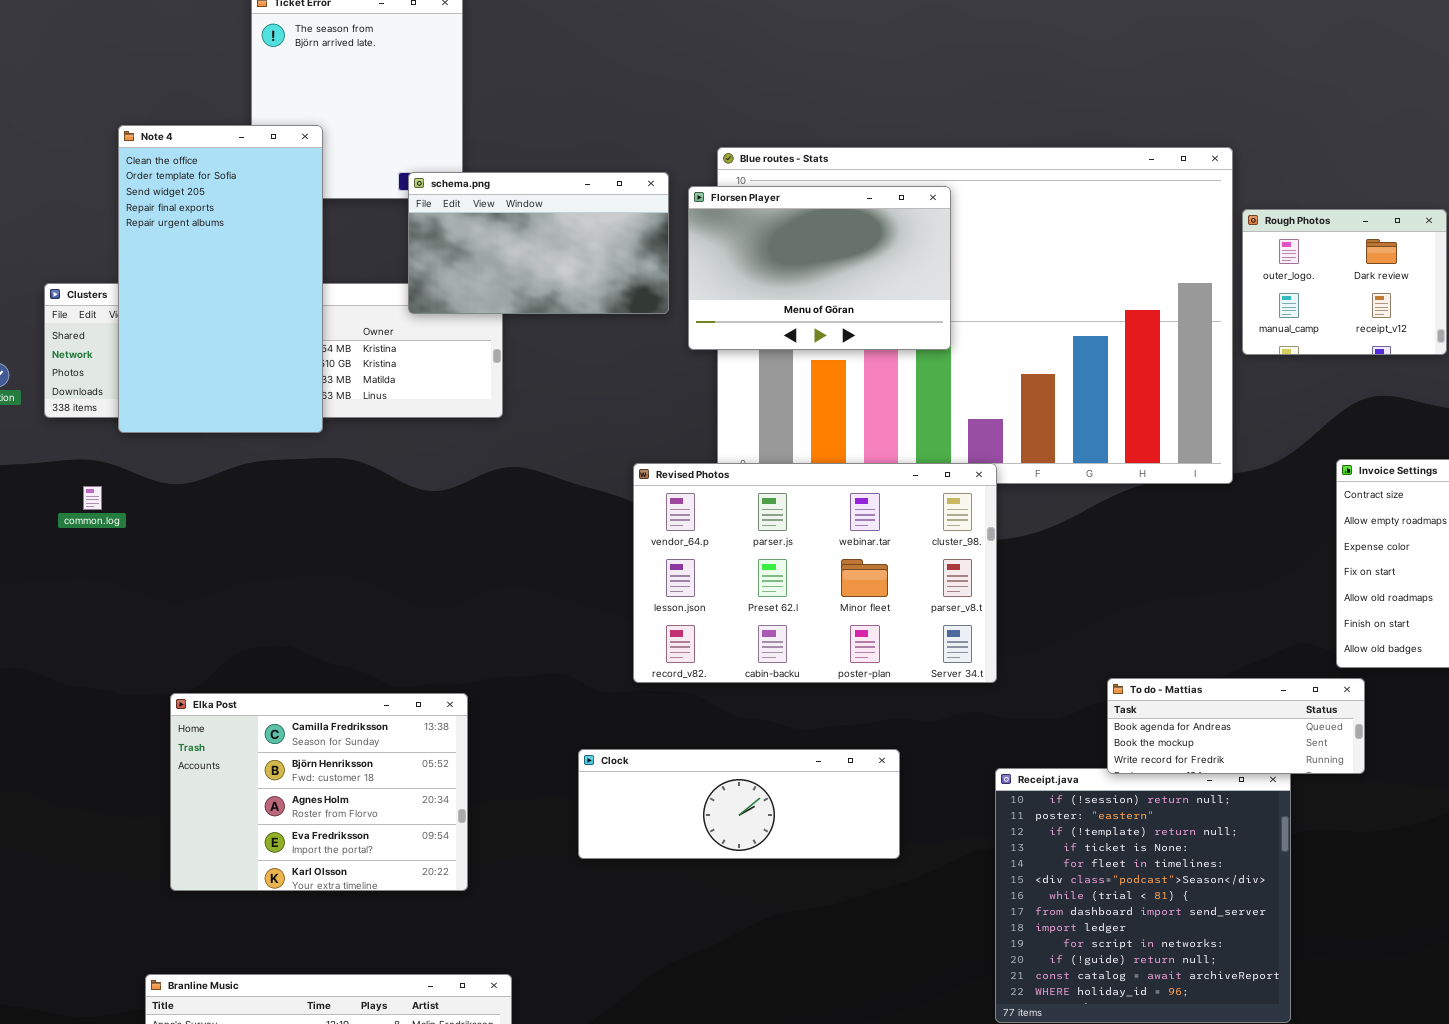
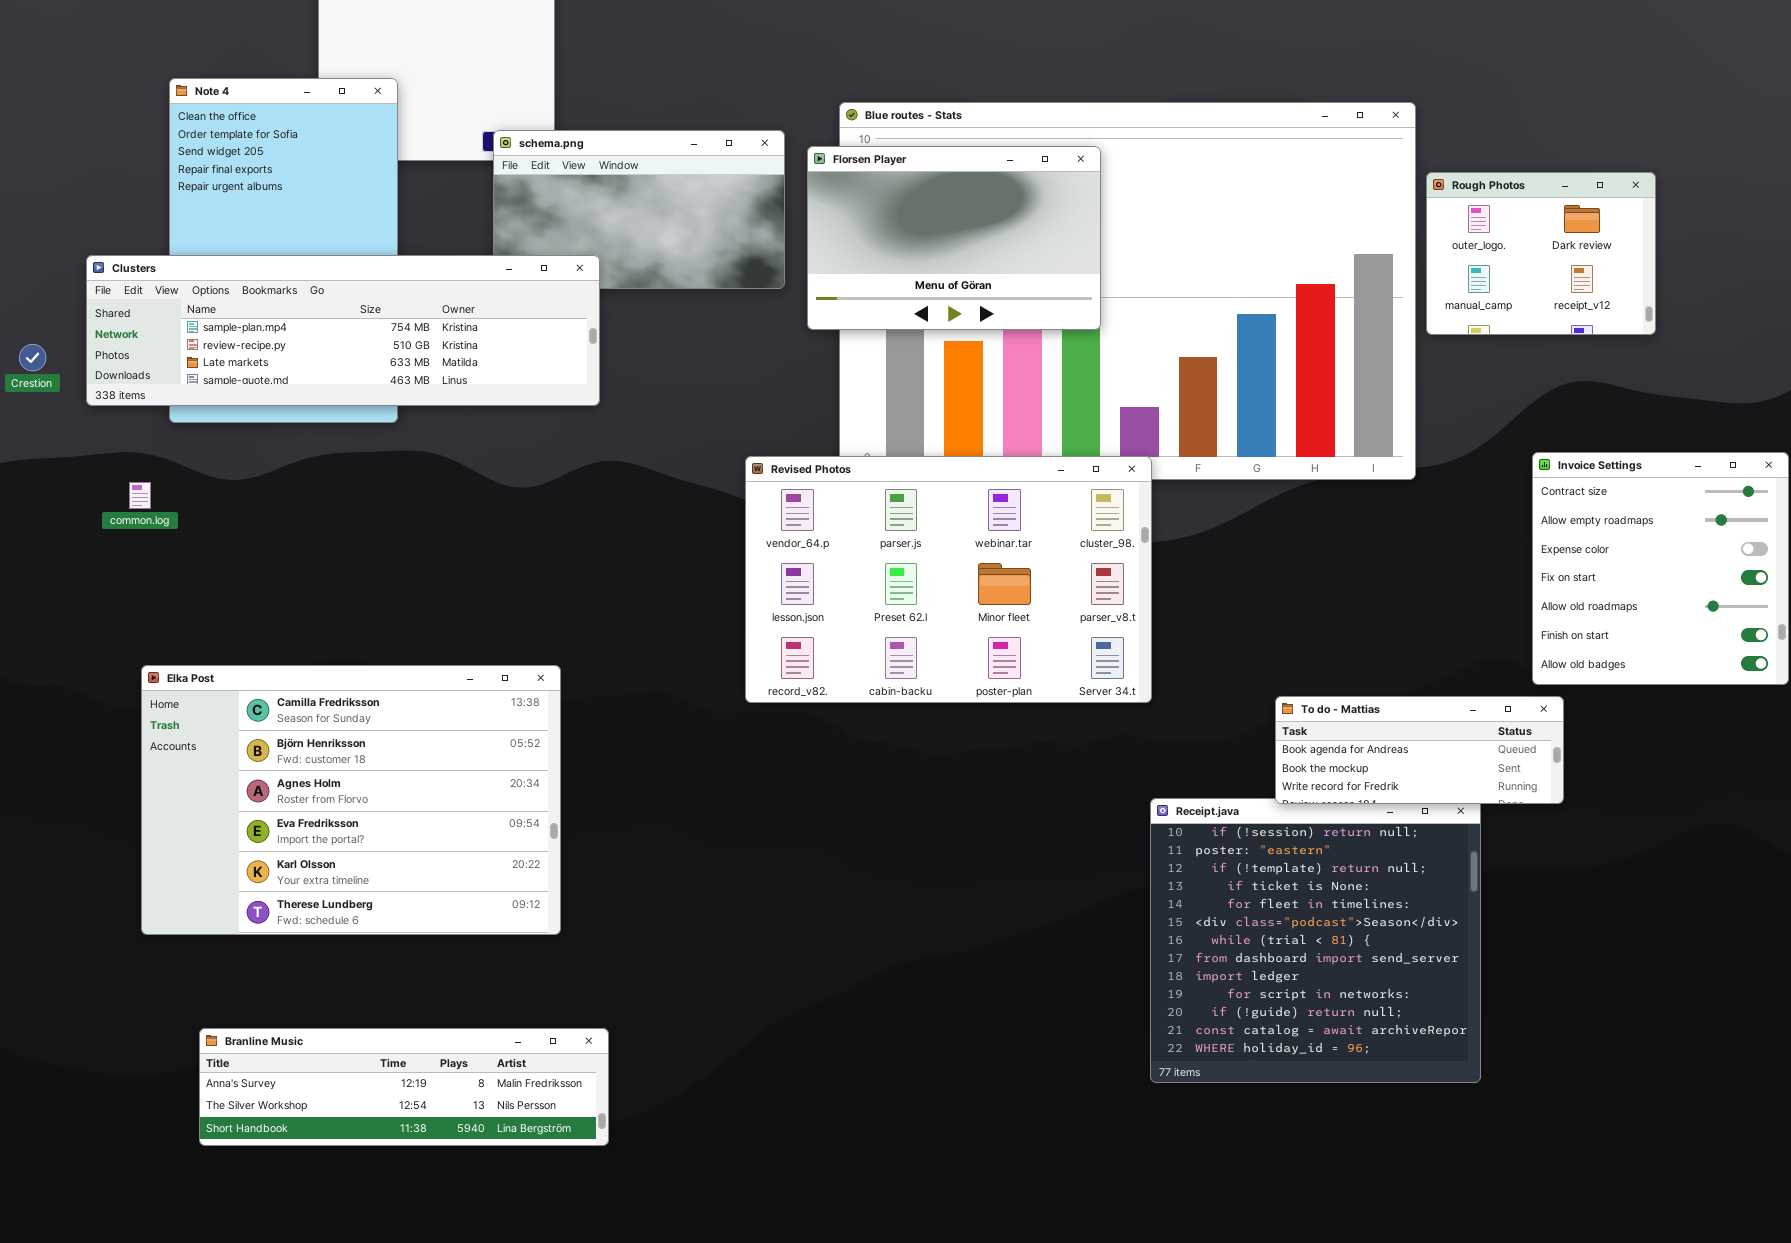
Clusters: [44,283,503,418] -> [86,255,600,406], raised
Elka Post: [170,693,468,891] -> [141,665,561,935], resized
Clock: [578,749,900,859] -> none, closed

